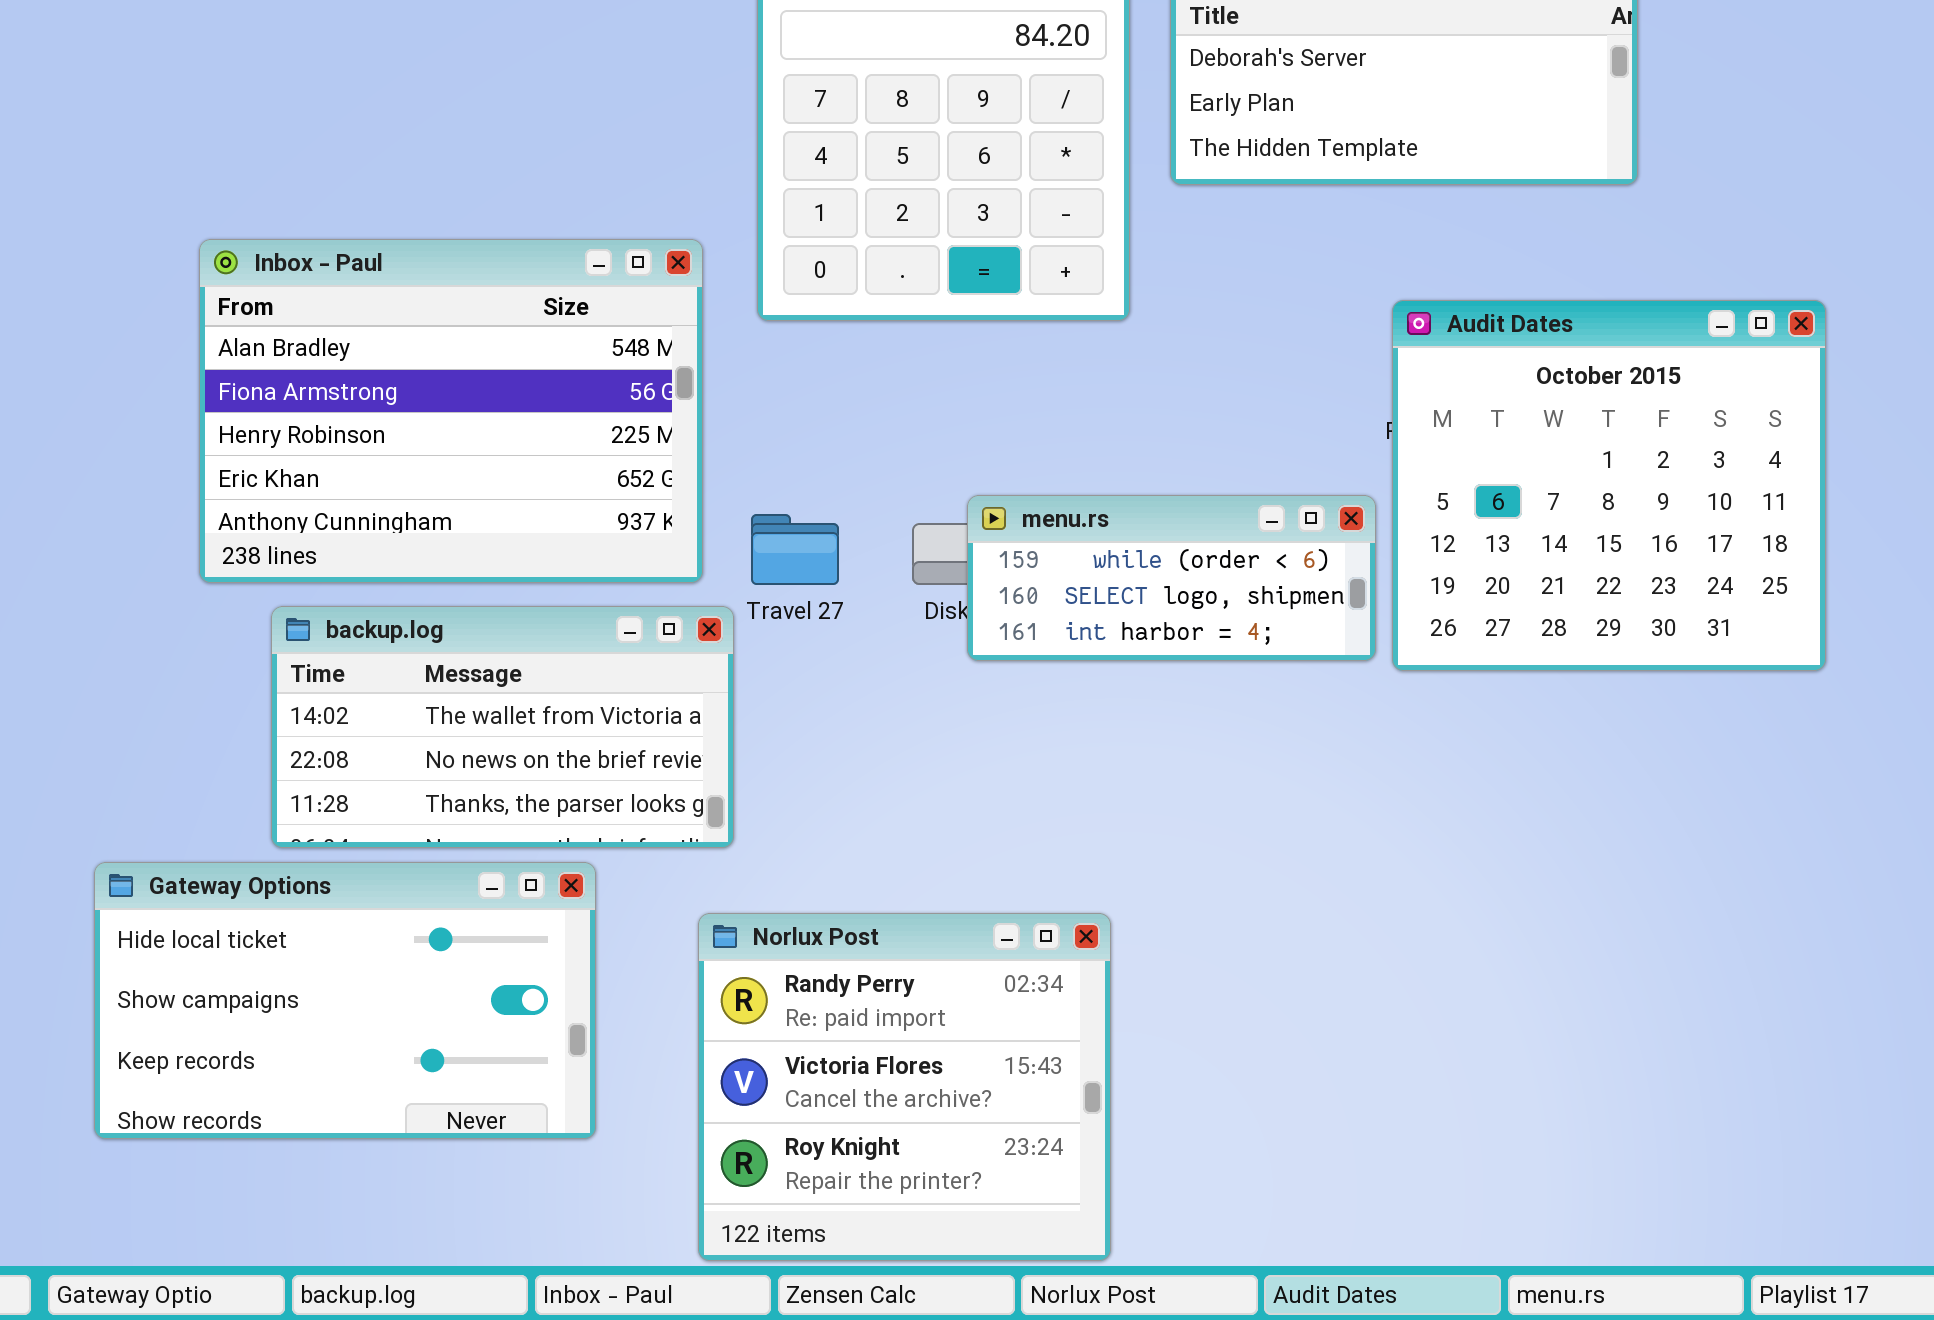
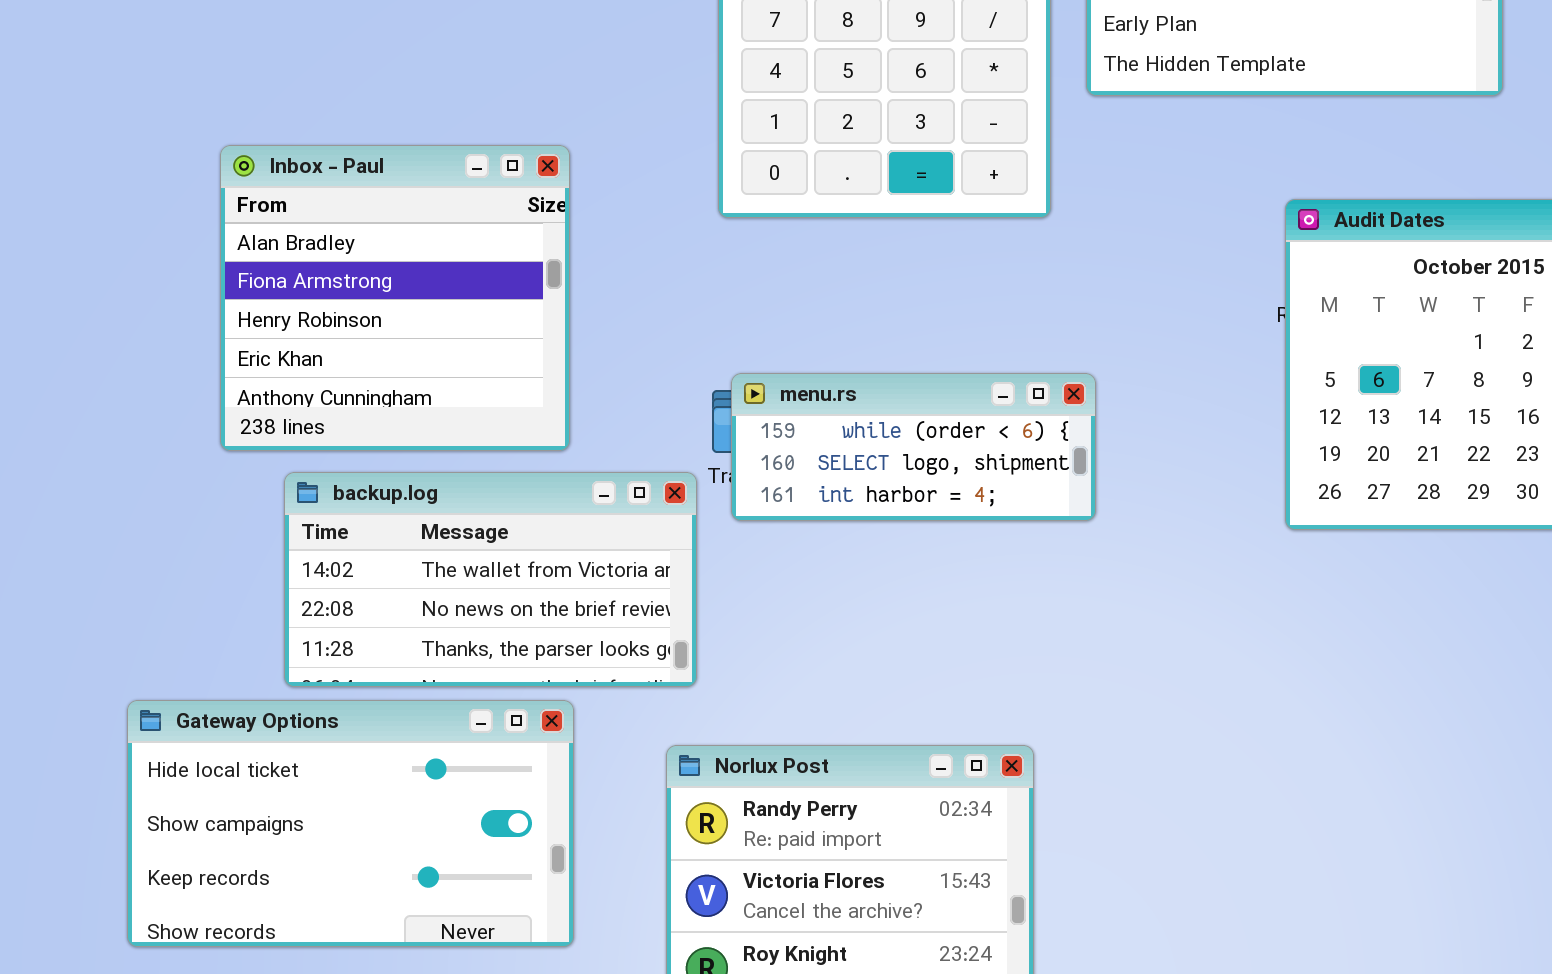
Inbox - Paul: [199,239,703,583] -> [220,145,570,451], resized
menu.rs: [967,495,1376,661] -> [731,373,1096,521], moved

